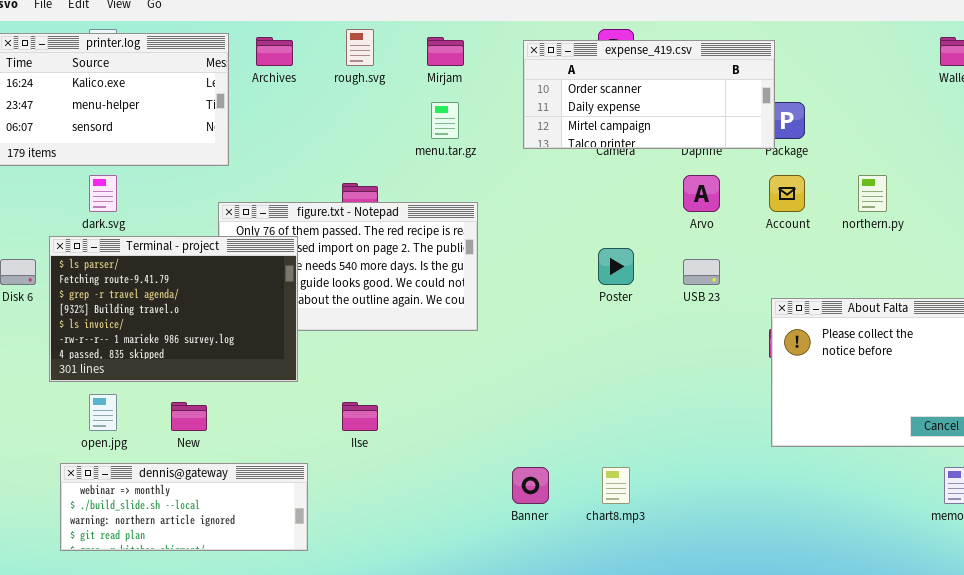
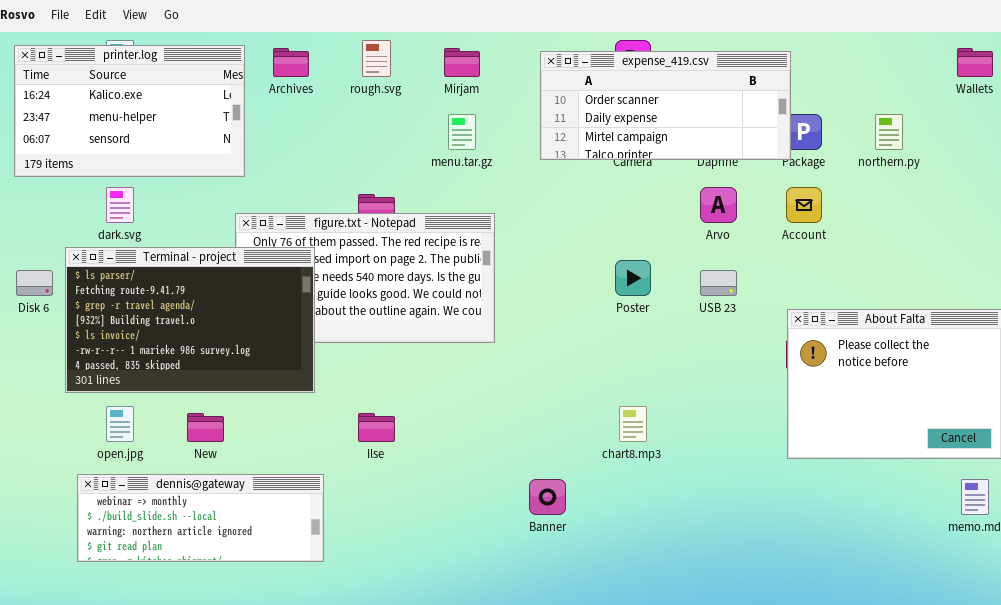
northern.py: [858,175,887,212] -> [875,114,903,150], moved
chart8.mp3: [602,467,630,504] -> [619,406,647,442], moved

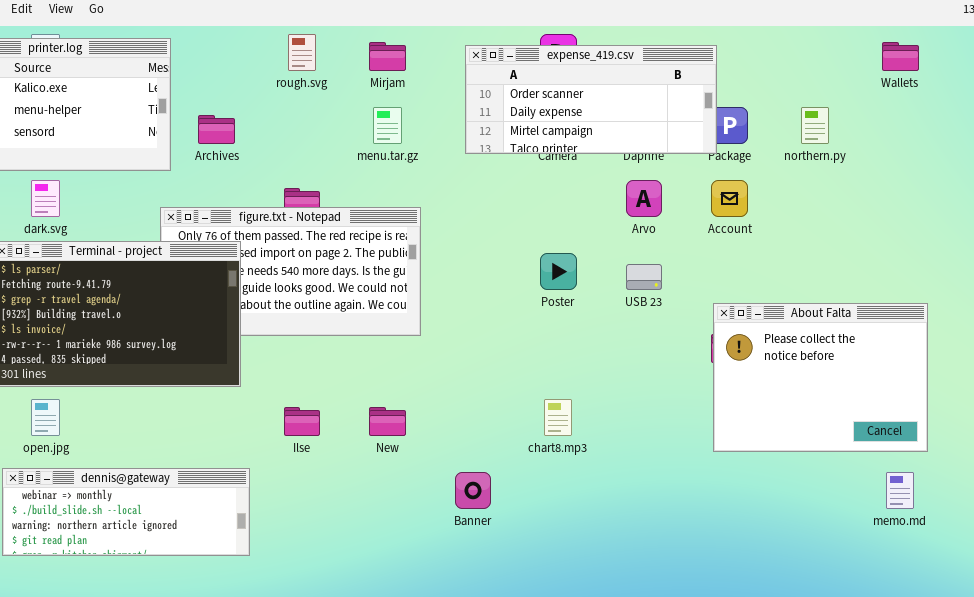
Archives: [273,48,309,77] -> [198,115,235,144], moved
New: [187,413,224,442] -> [369,407,406,436], moved

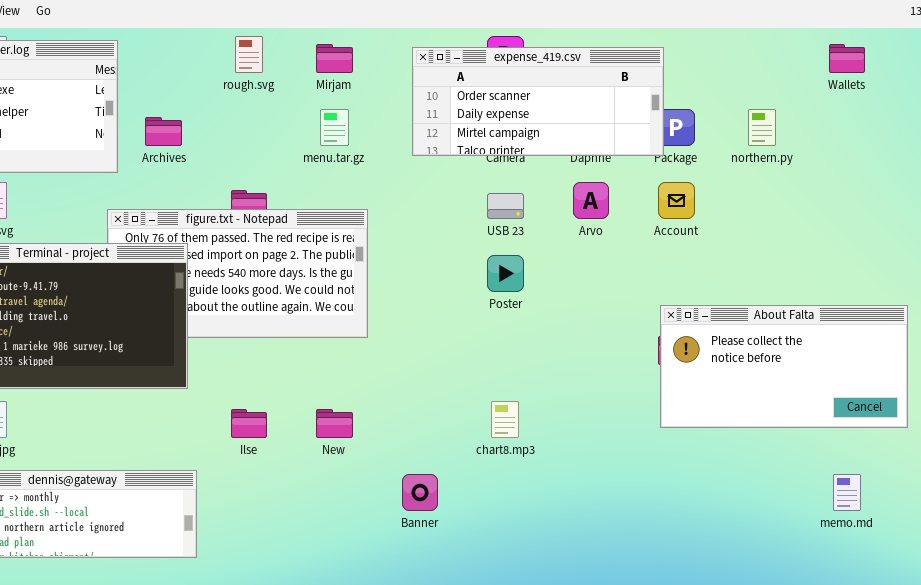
USB 23: [626,264,662,290] -> [487,193,524,219], moved
About Falta: [713,303,928,452] -> [660,305,908,428], resized

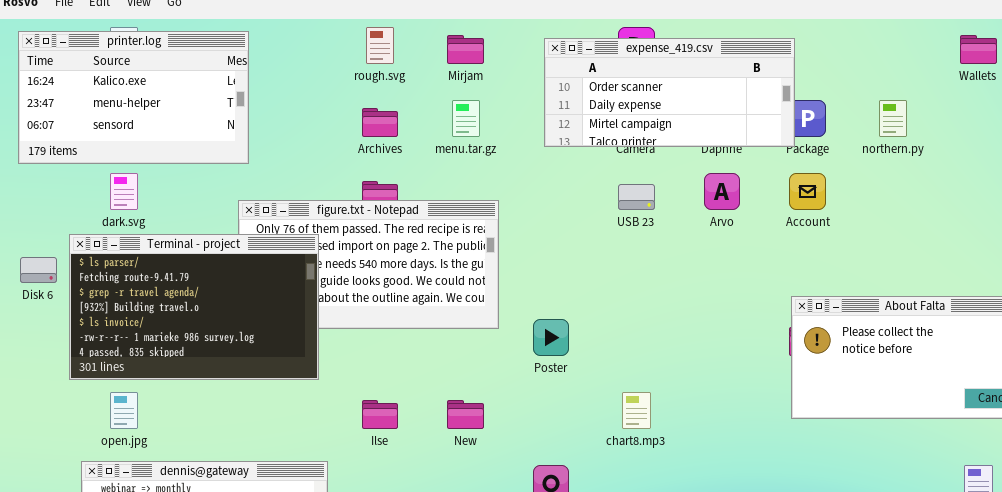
Archives: [145,117,182,146] -> [362,108,398,137], moved
Poster: [487,255,524,292] -> [533,319,569,356], moved

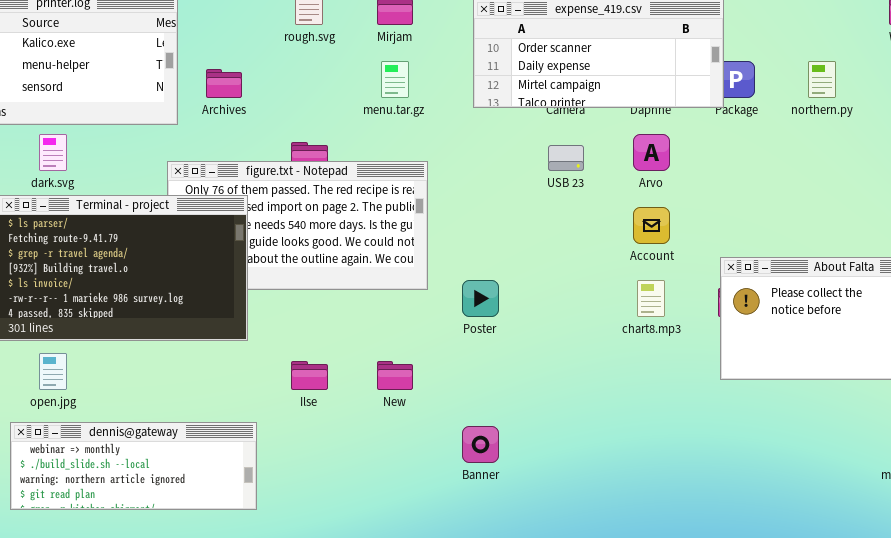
Archives: [362,108,398,137] -> [206,69,242,98], moved
Account: [789,173,826,210] -> [633,207,670,244], moved
chart8.mp3: [622,392,651,429] -> [637,280,665,317], moved

